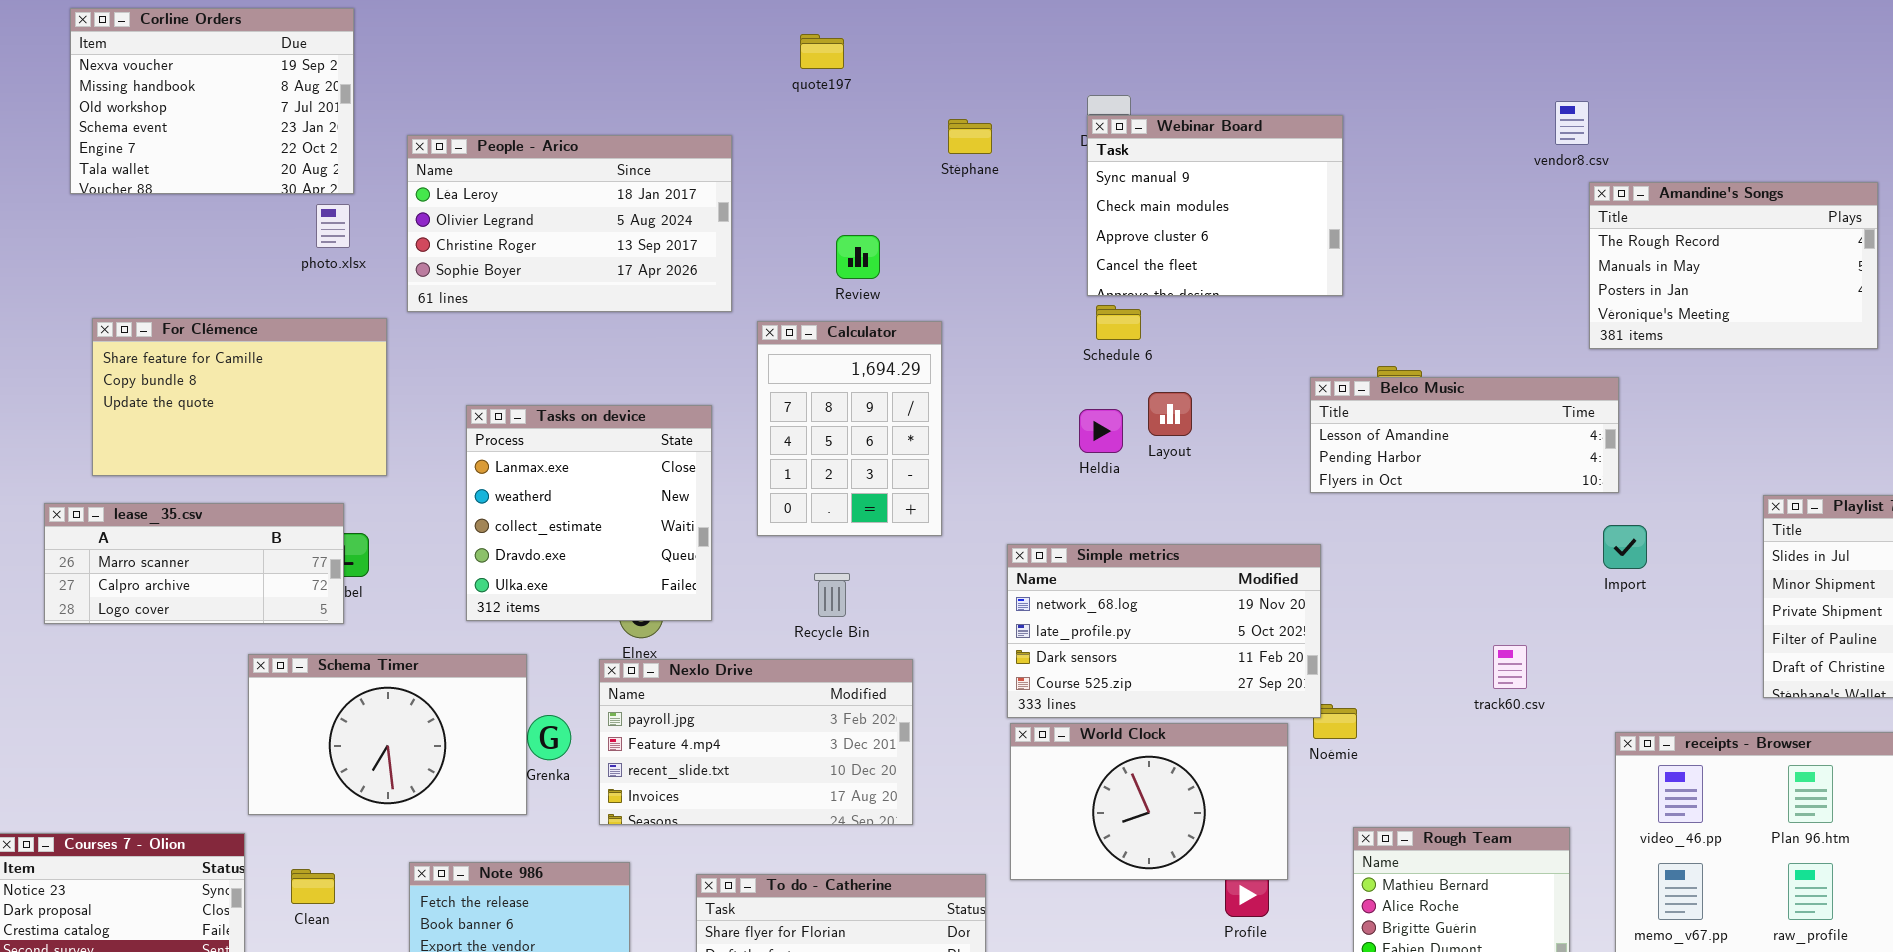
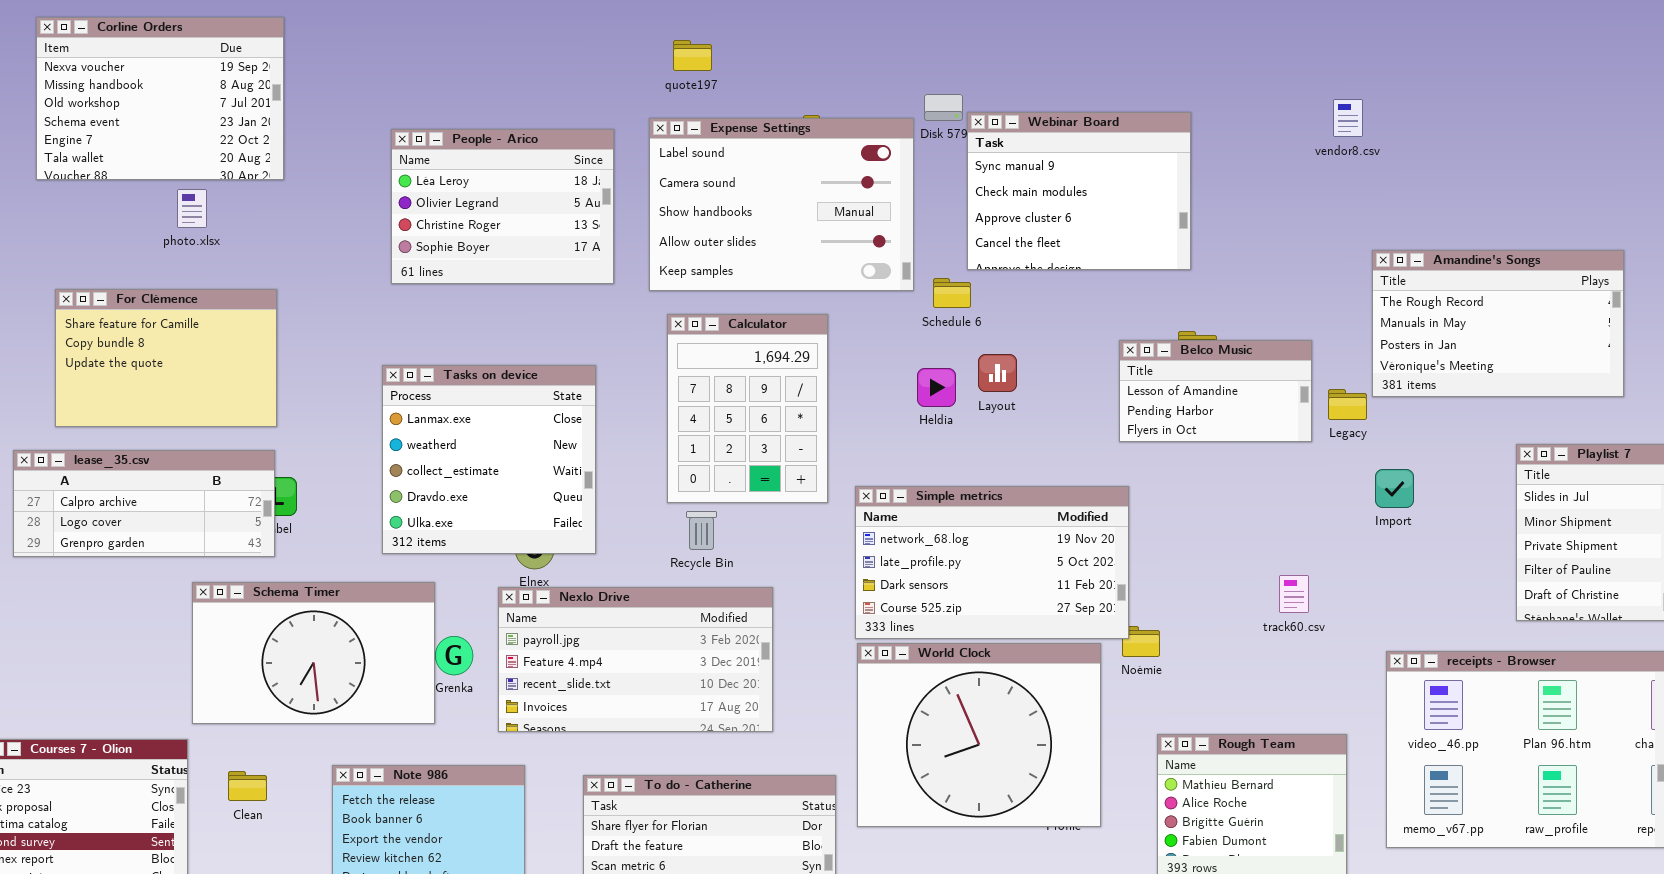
Webinar Board: [1087,115,1343,296] -> [967,112,1191,270], moved
Expense Settings: none -> [649,118,914,291], opened
People - Arico: [407,135,732,312] -> [391,129,614,284], resized
Amandine's Songs: [1589,182,1878,349] -> [1372,250,1624,397], moved
photo.xlsx: [316,204,350,248] -> [177,189,207,228], moved
For Clémence: [92,318,387,476] -> [55,289,277,427], resized
Calculator: [757,321,942,536] -> [667,314,828,503], moved
Belco Music: [1310,377,1619,493] -> [1119,340,1312,442], resized
lease_35.csv: [44,503,344,624] -> [13,450,275,557], scrolled down 1 row
World Clock: [1010,723,1288,880] -> [857,643,1101,827], resized

